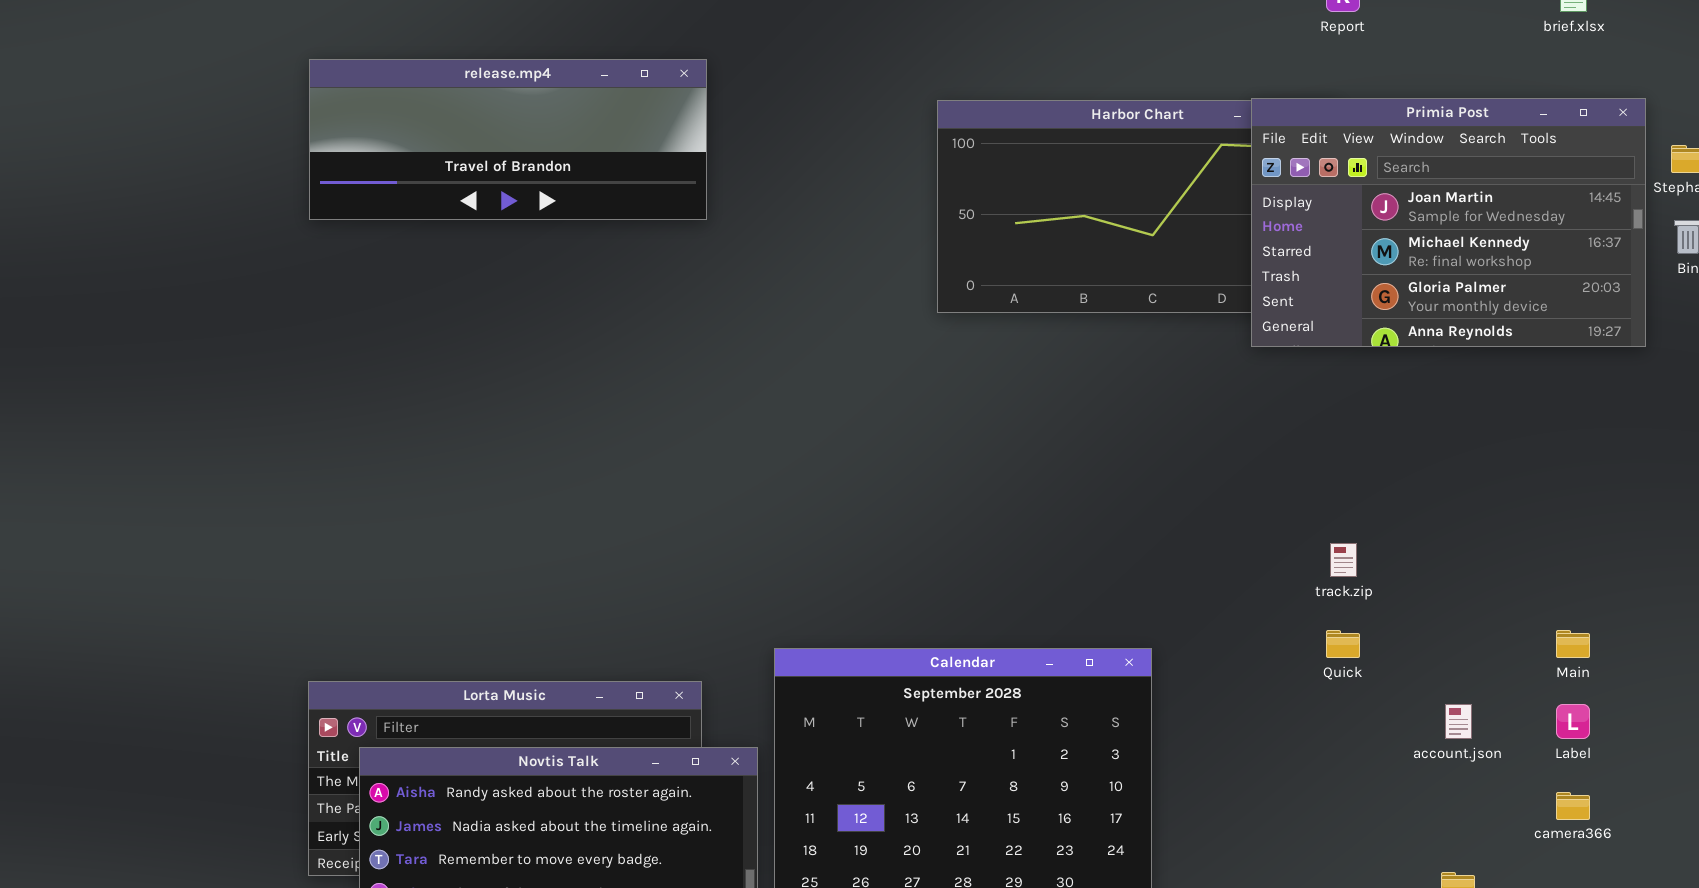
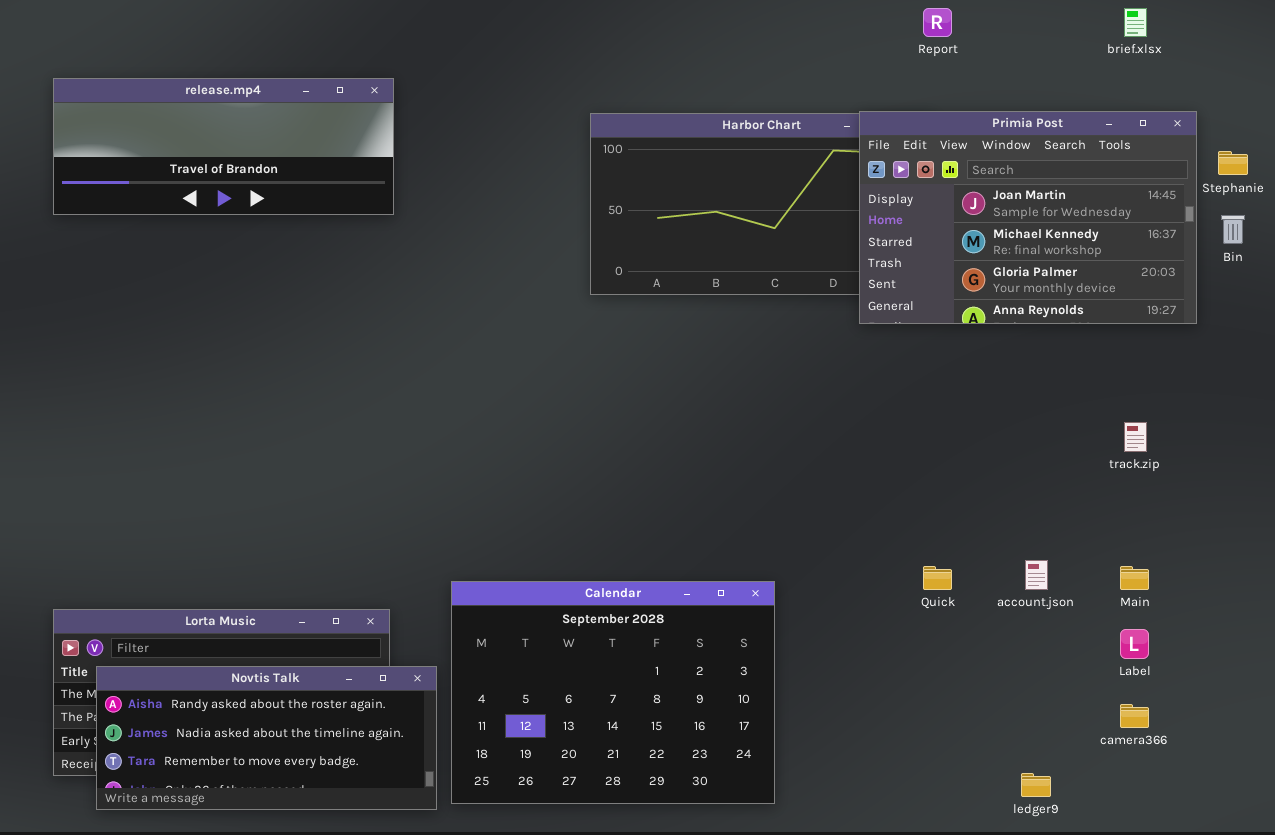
track.zip: [1330,543,1357,577] -> [1124,422,1147,452], moved
account.json: [1445,704,1472,739] -> [1025,560,1048,590], moved

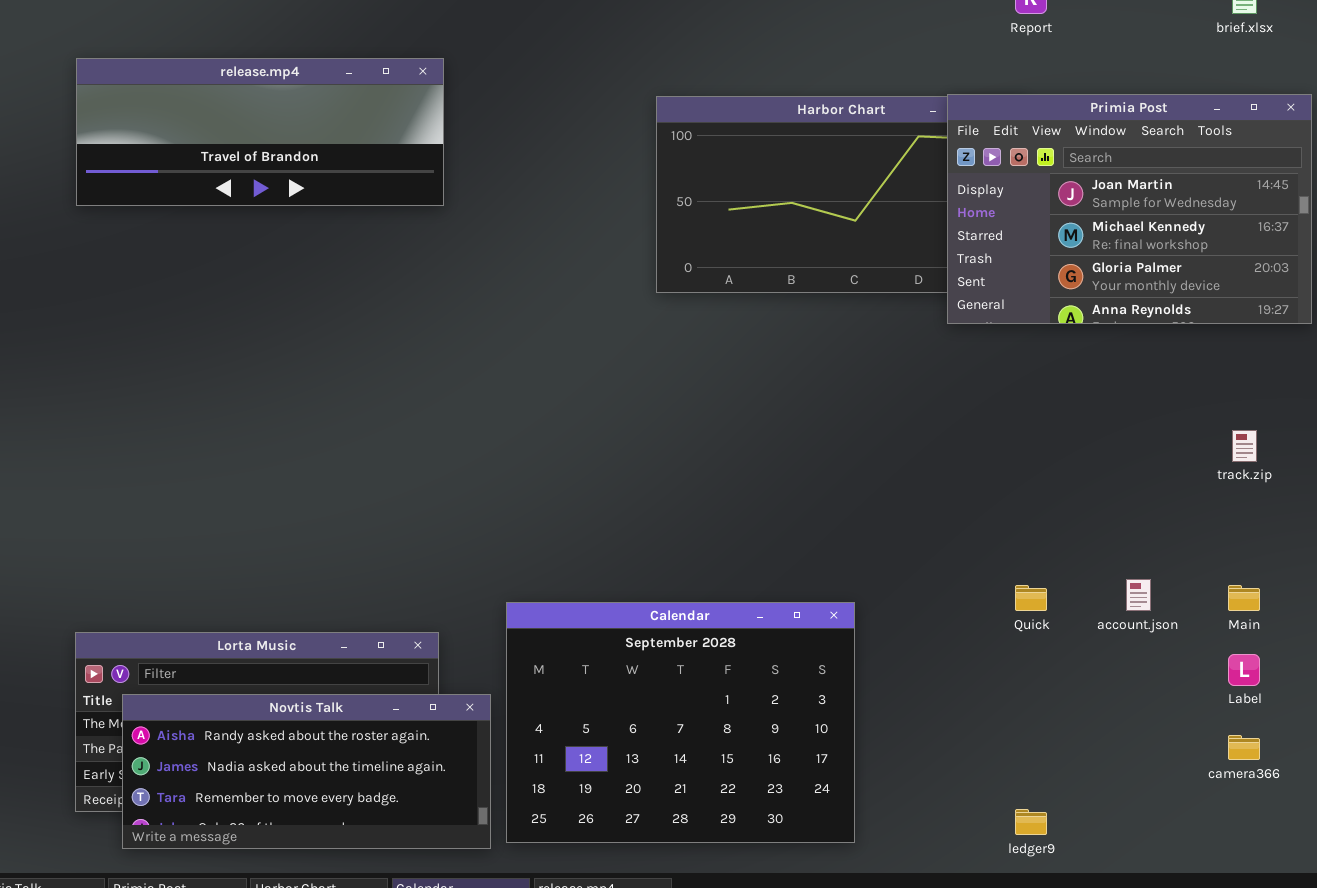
ledger9: [1021,773,1051,797] -> [1015,809,1047,835], moved

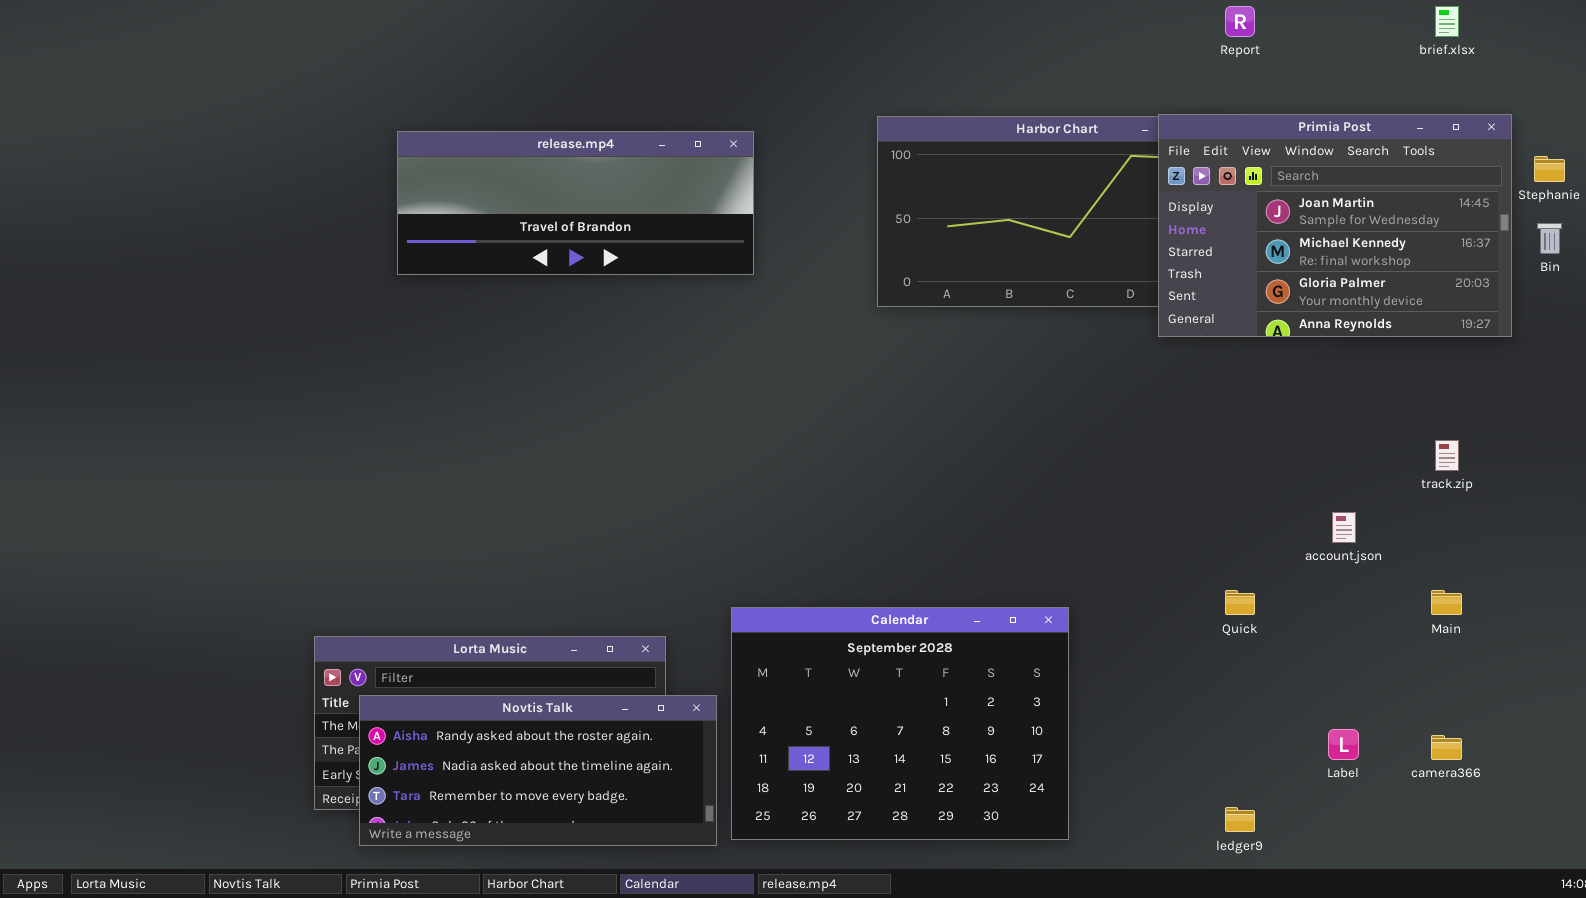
release.mp4: [76,58,444,206] -> [397,131,754,275], moved
account.json: [1126,579,1151,611] -> [1332,512,1356,543], moved
Label: [1228,654,1260,686] -> [1328,729,1359,760], moved

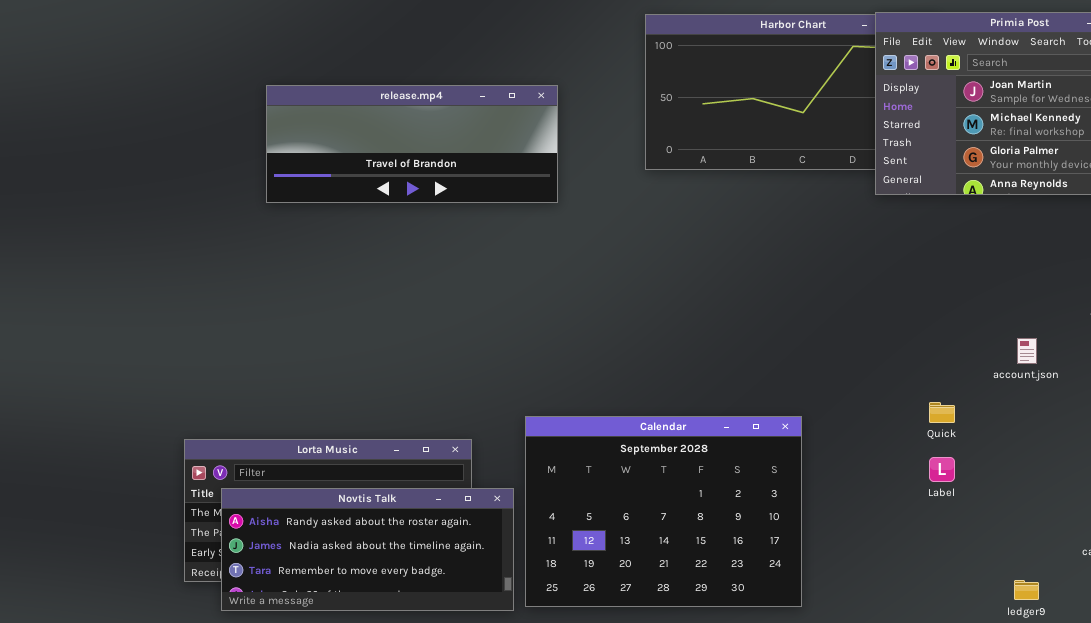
release.mp4: [397,131,754,275] -> [266,85,558,203], moved
Label: [1328,729,1359,760] -> [929,457,955,482], moved
ledger9: [1225,807,1255,832] -> [1014,580,1039,600], moved

